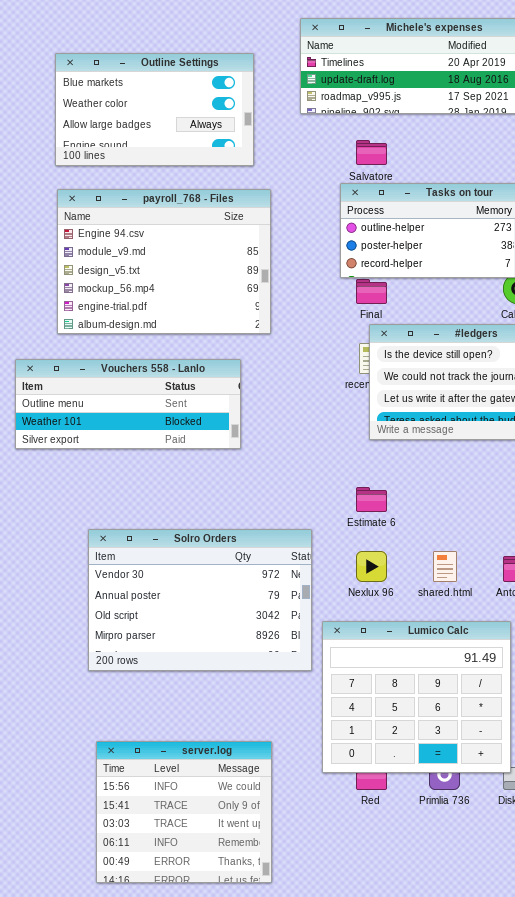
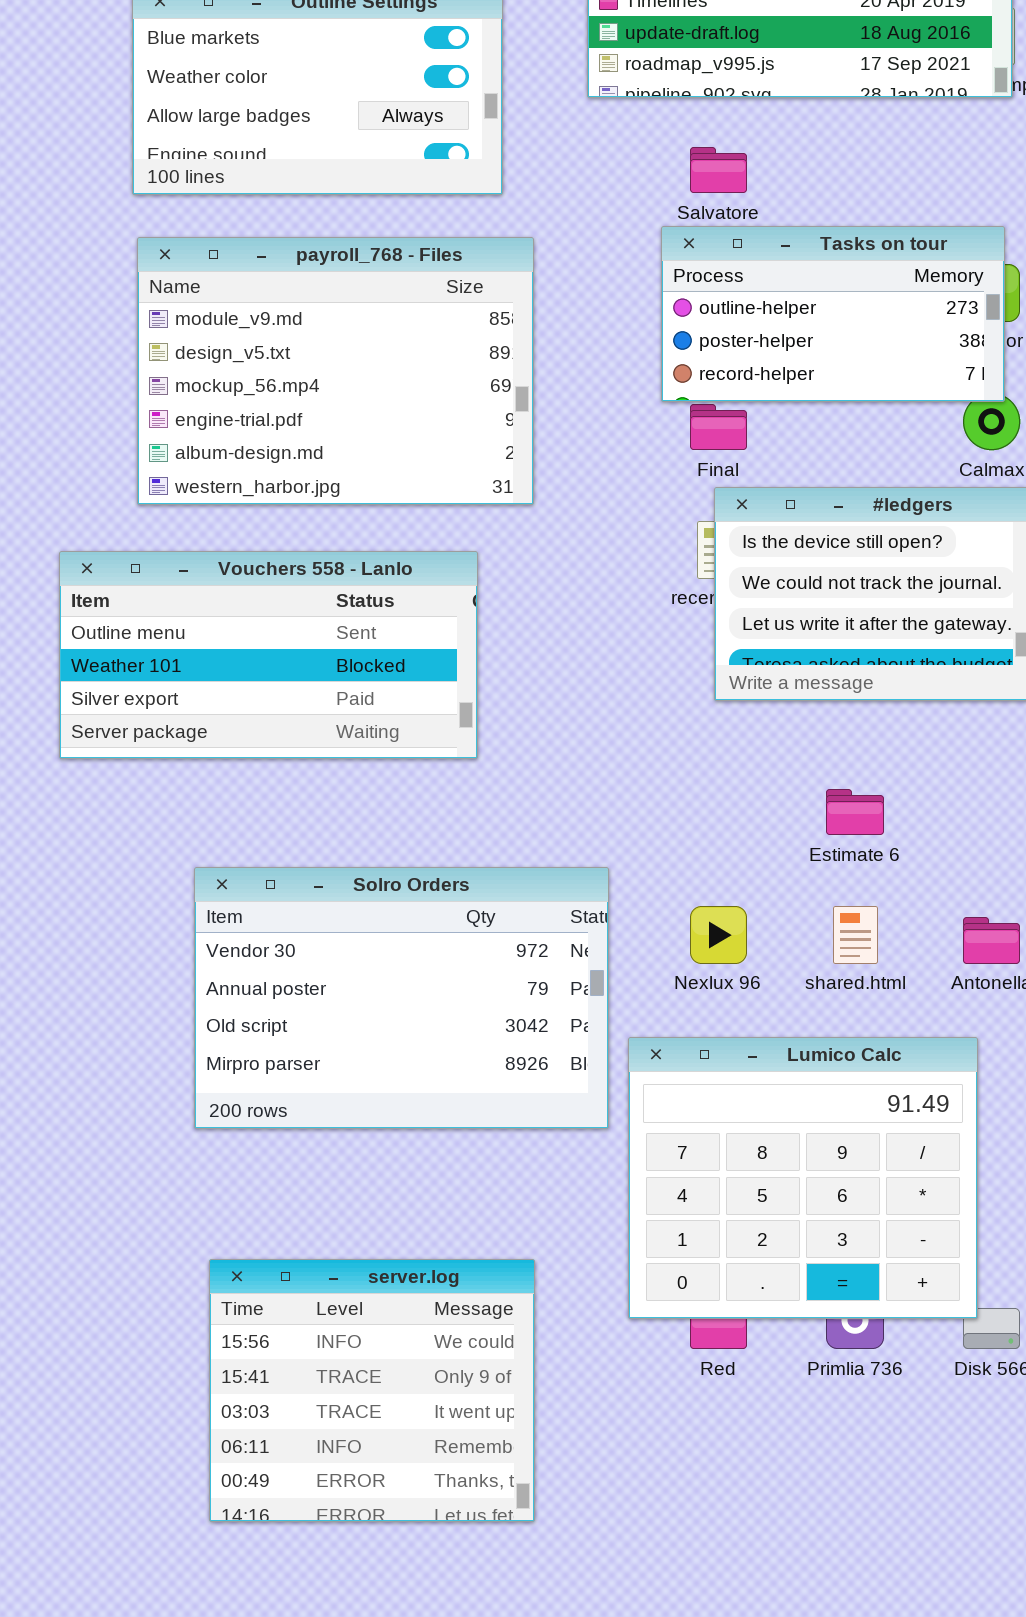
payroll_768 - Files: [57,189,271,334] -> [137,237,534,505], scrolled down 1 row
Vouchers 558 - Lanlo: [15,359,241,449] -> [59,551,478,759], resized
Estimate 6: [356,487,387,512] -> [826,789,884,835], moved

